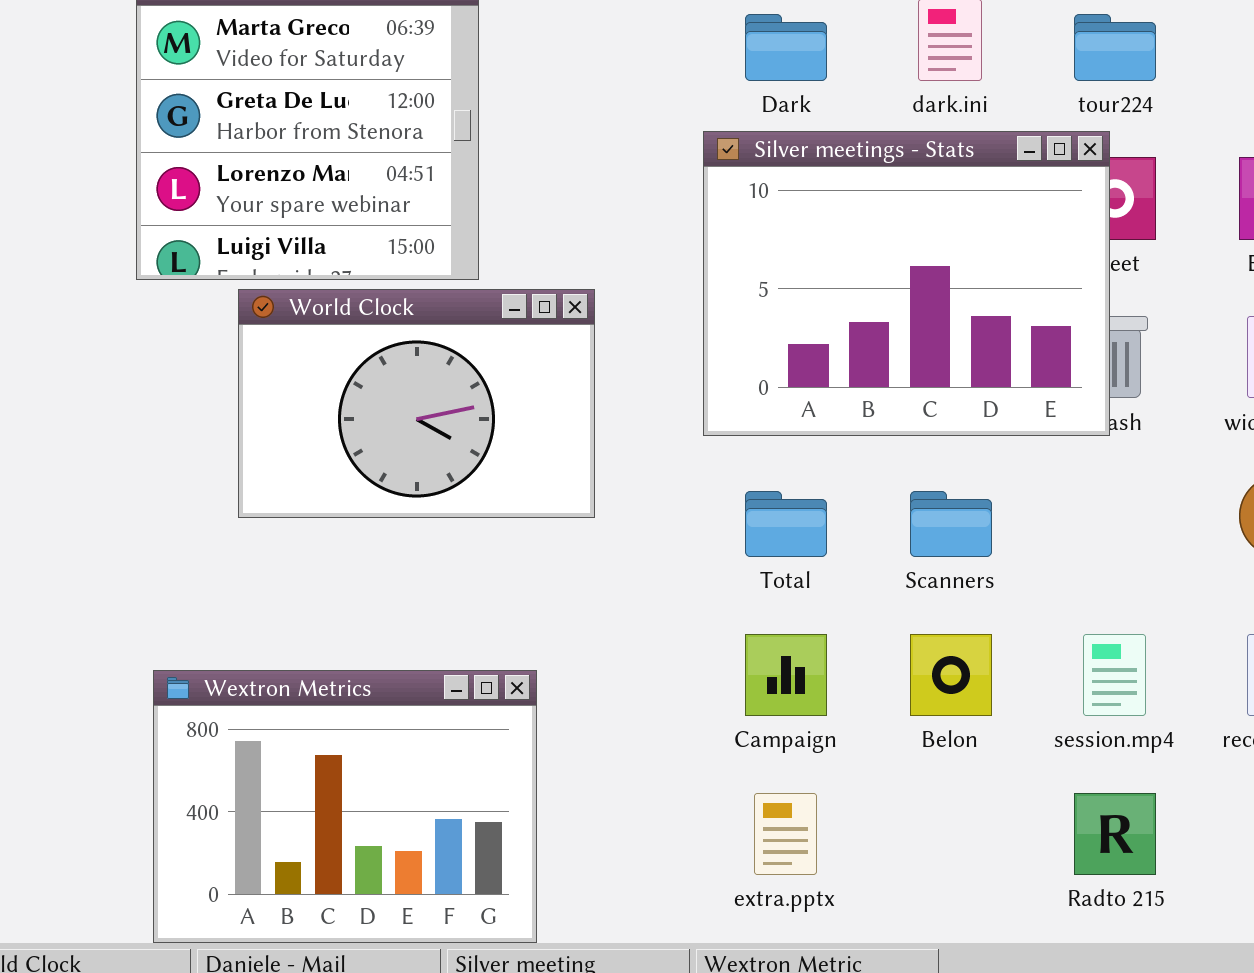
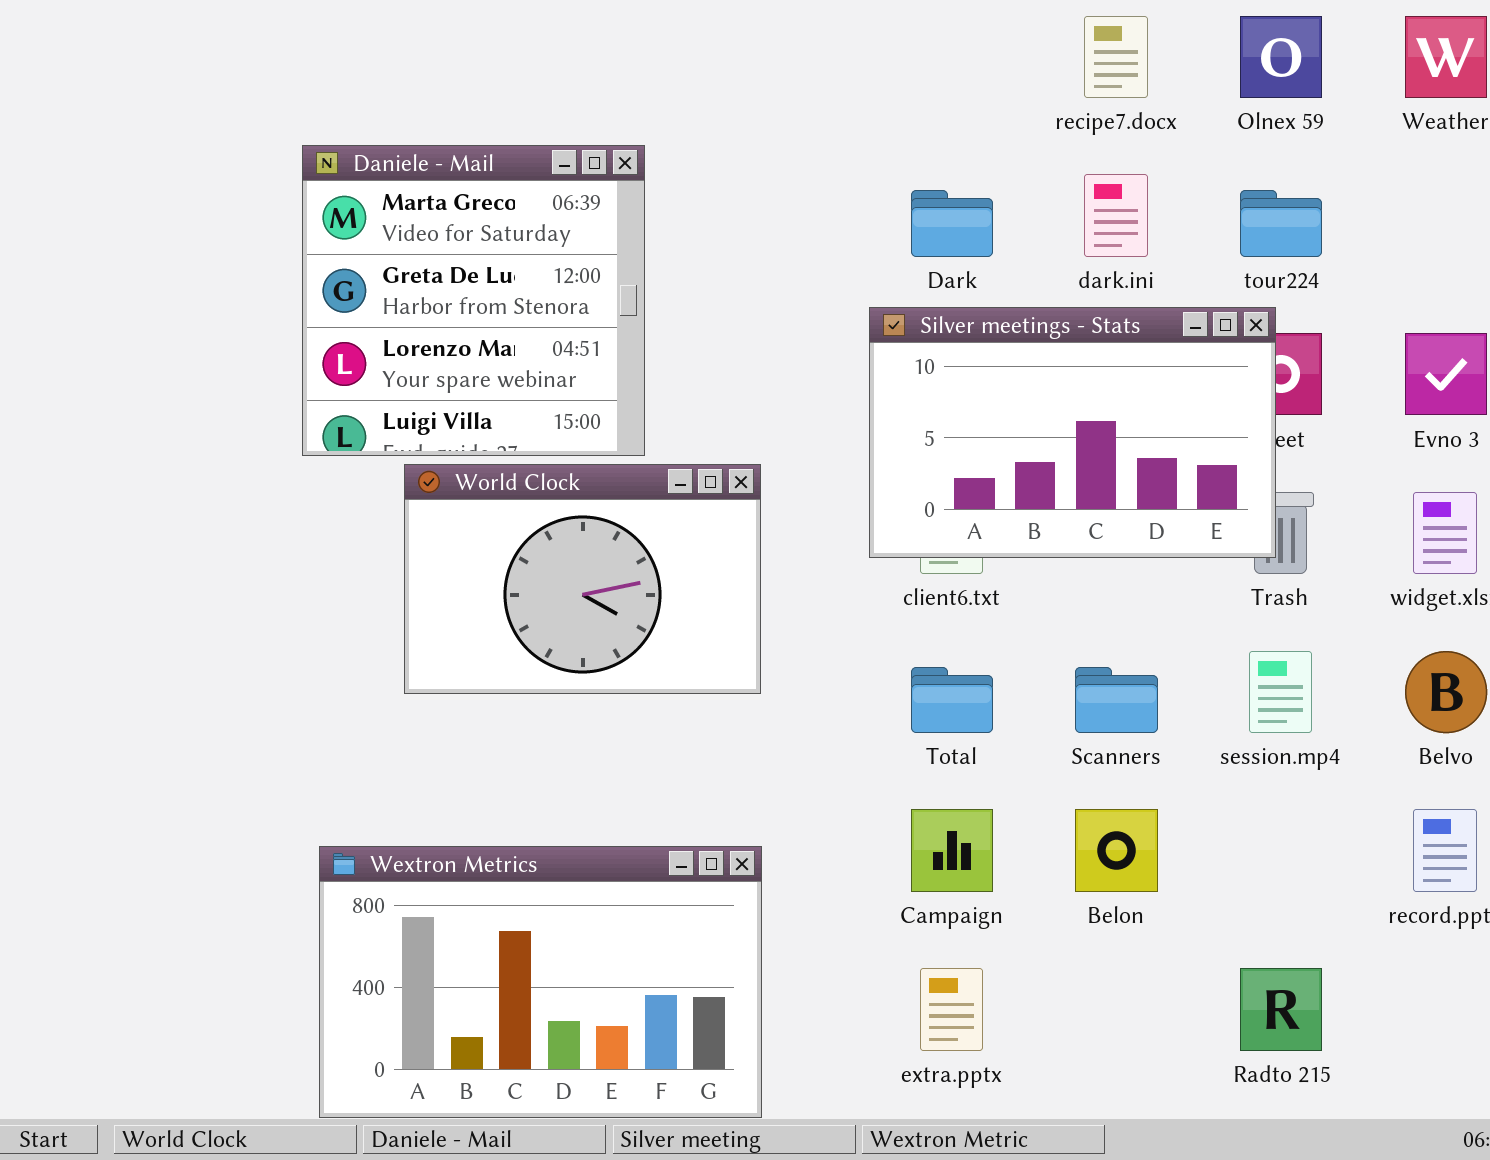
Silver meetings - Stats: [703,131,1110,436] -> [869,307,1276,558], resized
session.mp4: [1083,634,1146,716] -> [1249,651,1312,733], moved
Wextron Metrics: [153,670,537,943] -> [319,846,762,1118], resized

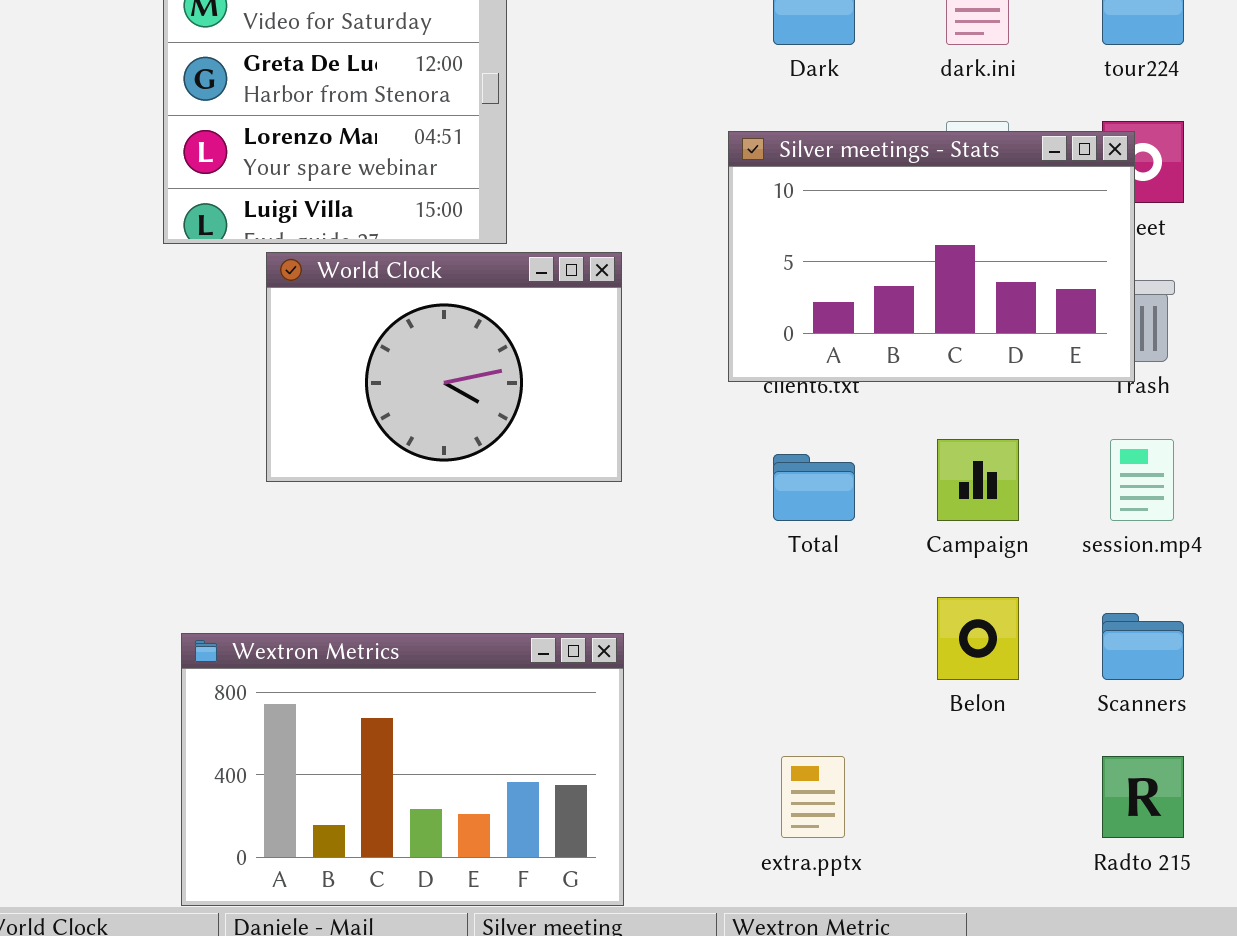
Silver meetings - Stats: [869,307,1276,558] -> [728,131,1135,382], moved
Scanners: [1075,667,1158,733] -> [1102,613,1184,680], moved
Campaign: [911,809,993,892] -> [937,439,1019,521], moved

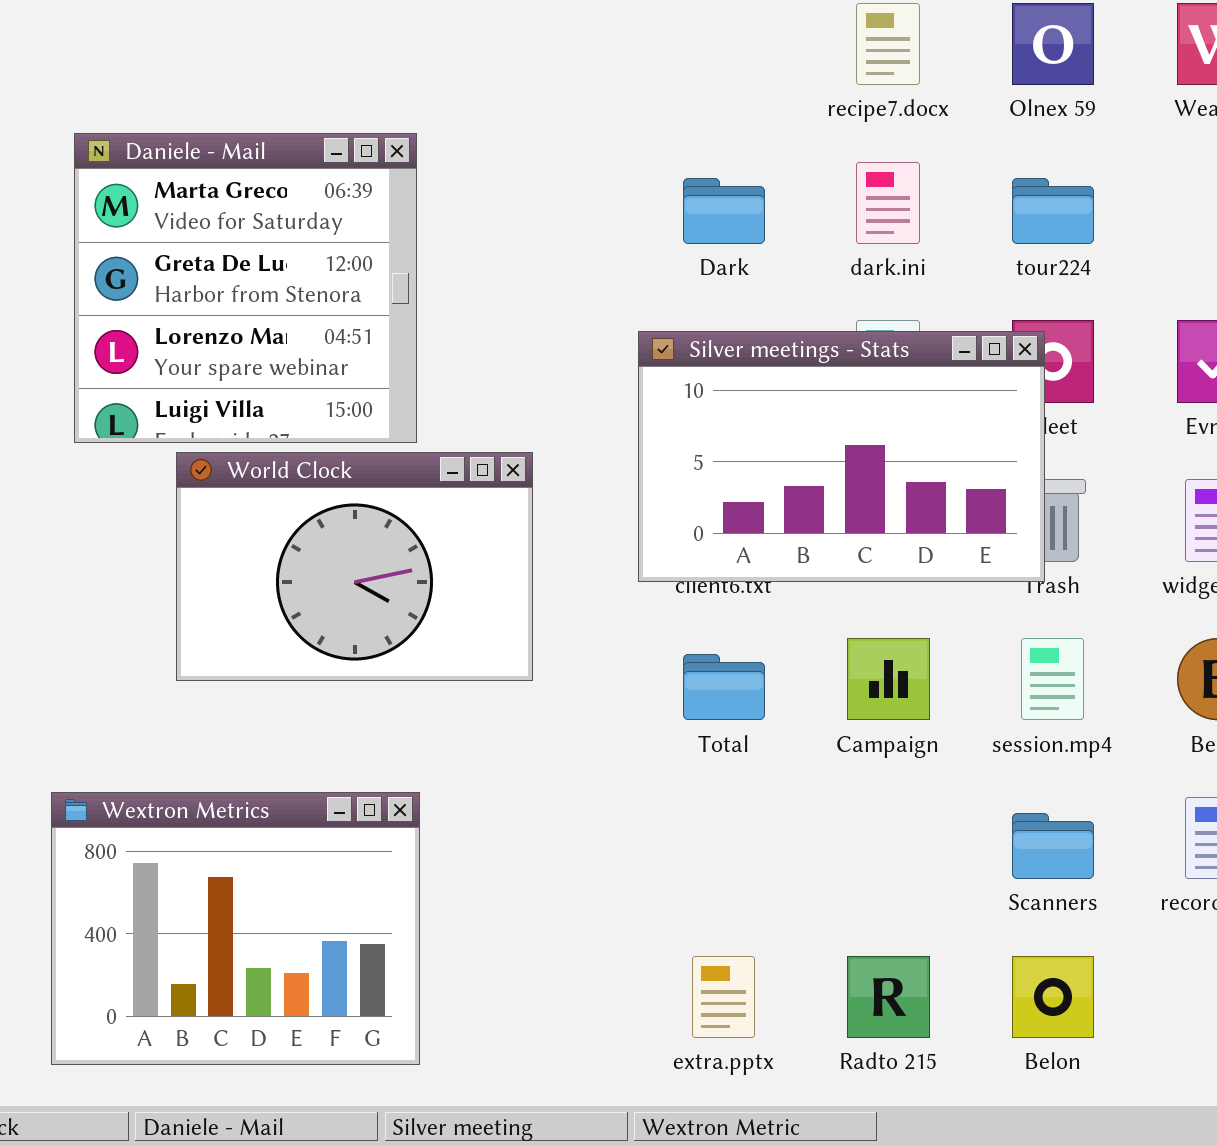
Belon: [937,597,1019,680] -> [1012,956,1094,1038], moved
Wextron Metrics: [181,633,624,906] -> [51,792,420,1065], moved, resized
Radto 215: [1102,756,1184,838] -> [847,956,930,1038], moved

